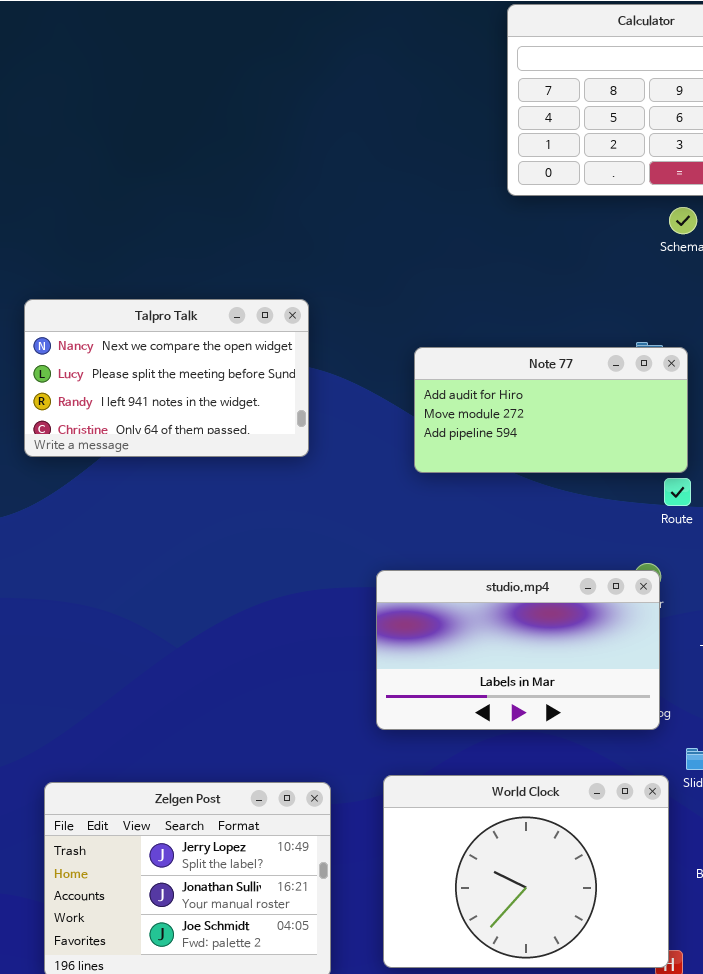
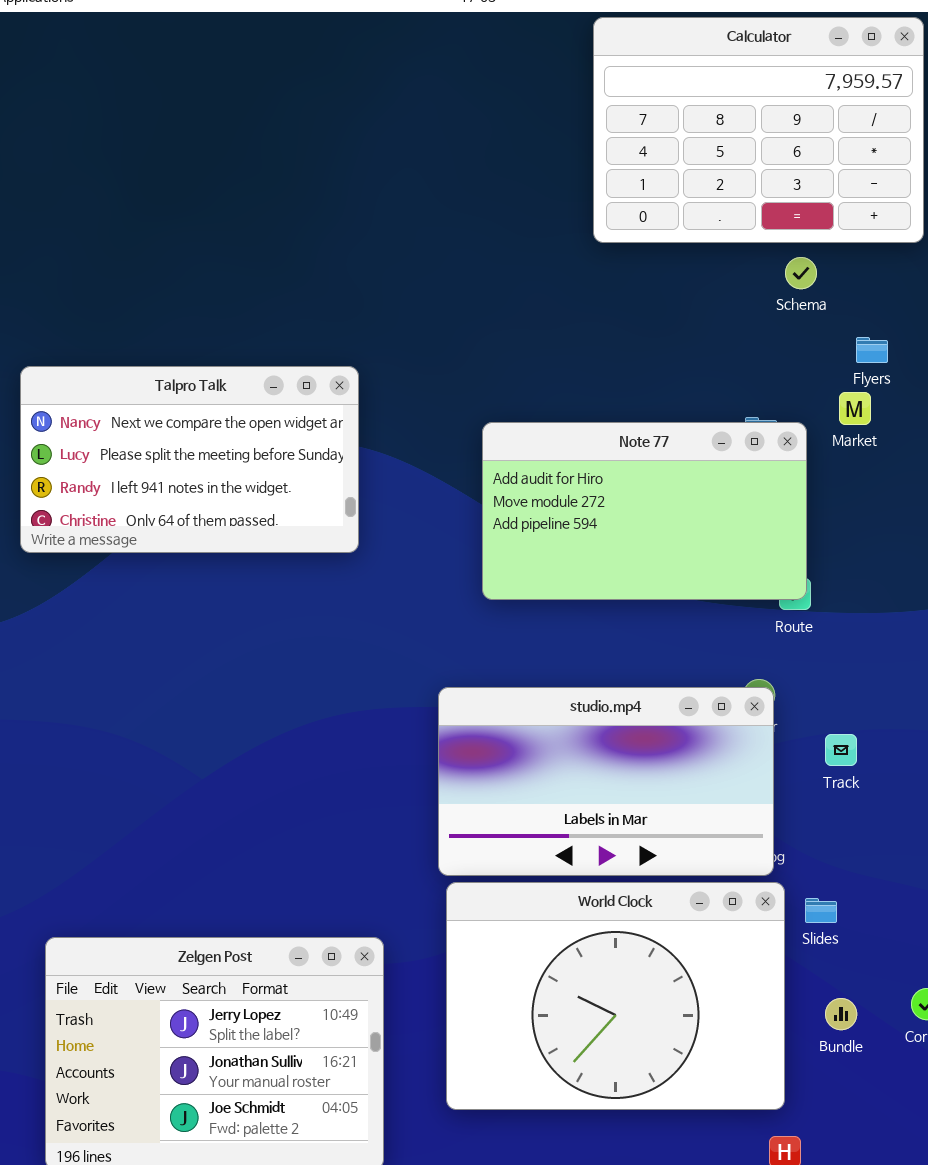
Note 77: [414,347,688,473] -> [482,422,807,600], resized
World Clock: [383,775,669,968] -> [446,882,785,1110], moved

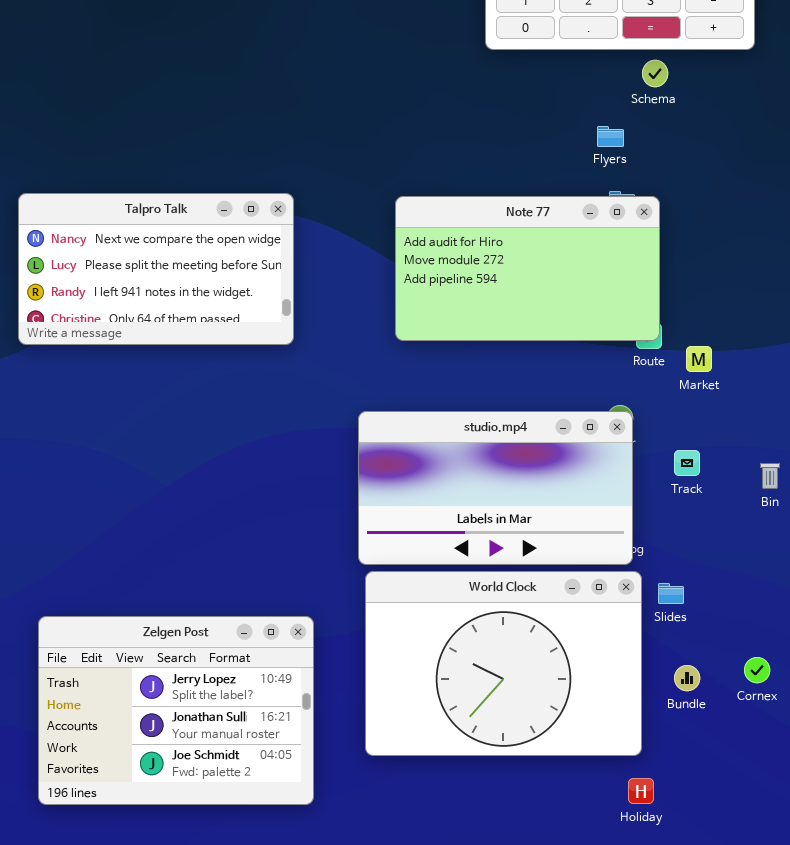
Flyers: [856,337,888,363] -> [597,126,624,147], moved
Talpro Talk: [20,366,359,553] -> [18,193,294,345], moved
Market: [839,392,871,425] -> [686,346,712,372], moved

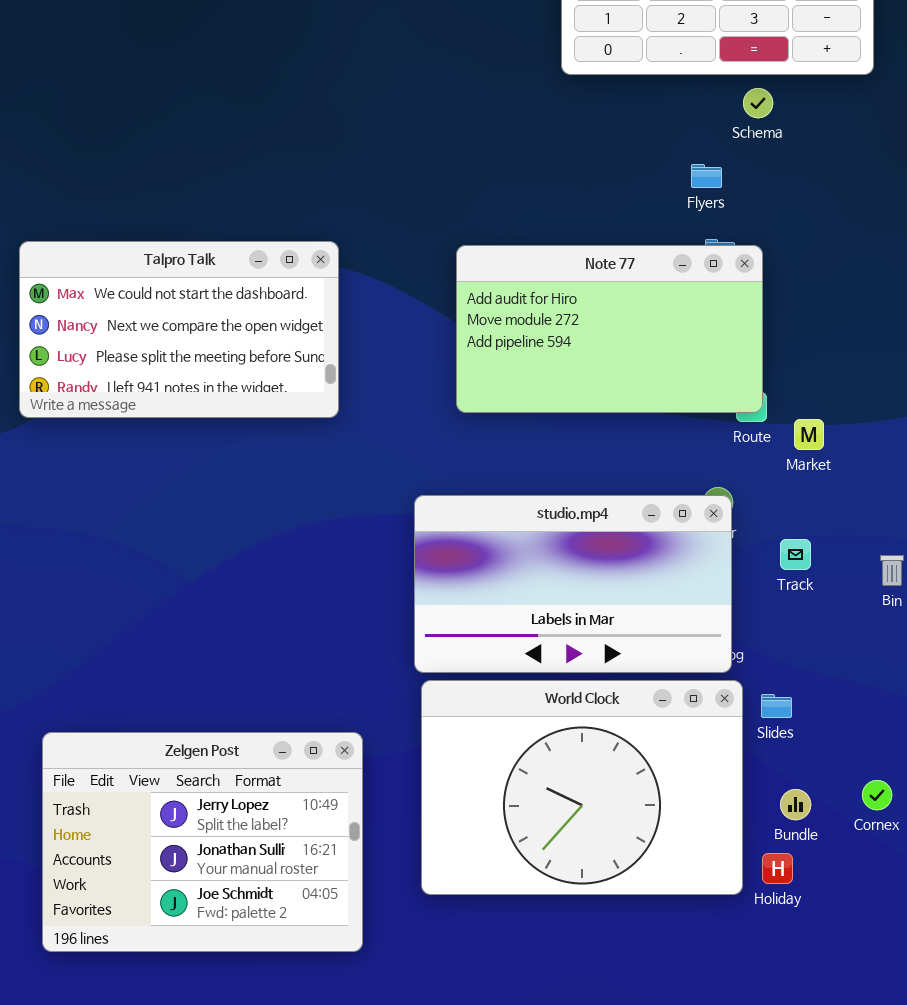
Talpro Talk: [18,193,294,345] -> [19,241,339,418], scrolled up 1 row
Holiday: [628,778,654,804] -> [762,853,793,884], moved

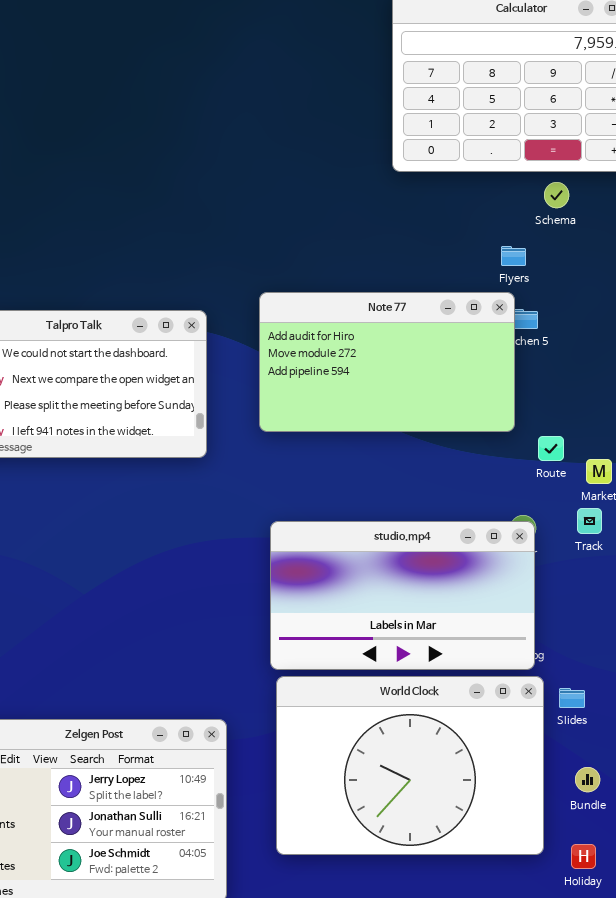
Note 77: [456,245,763,413] -> [259,292,515,432], moved
Track: [780,539,811,570] -> [577,508,602,534], moved
Holiday: [762,853,793,884] -> [571,844,596,869], moved

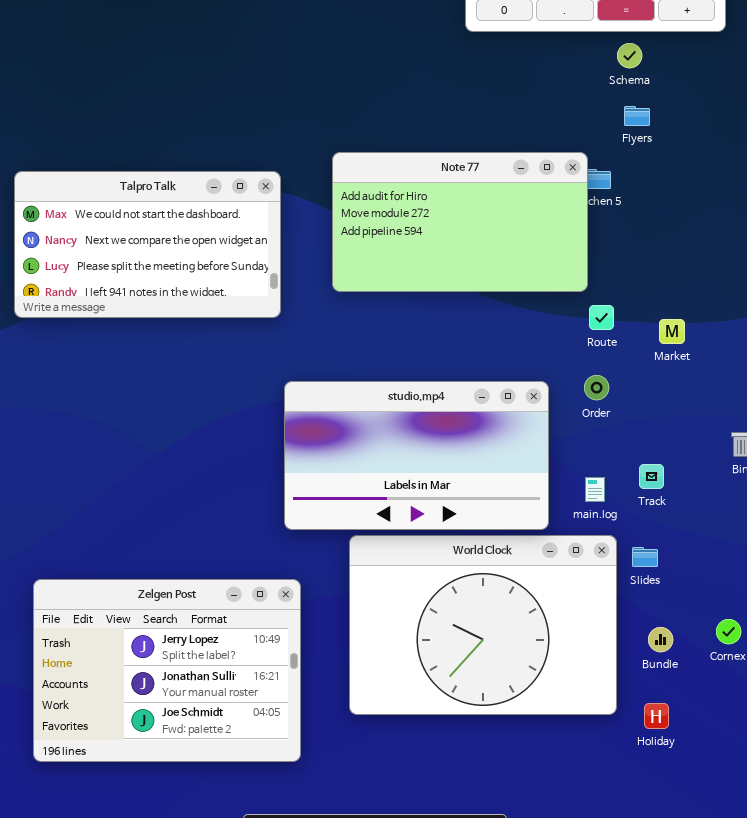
Flyers: [501,246,526,266] -> [624,106,650,126], moved
Route: [538,436,564,461] -> [589,305,614,330], moved
Track: [577,508,602,534] -> [639,464,664,489], moved
studio.mp4: [270,521,535,670] -> [284,381,549,530], moved

